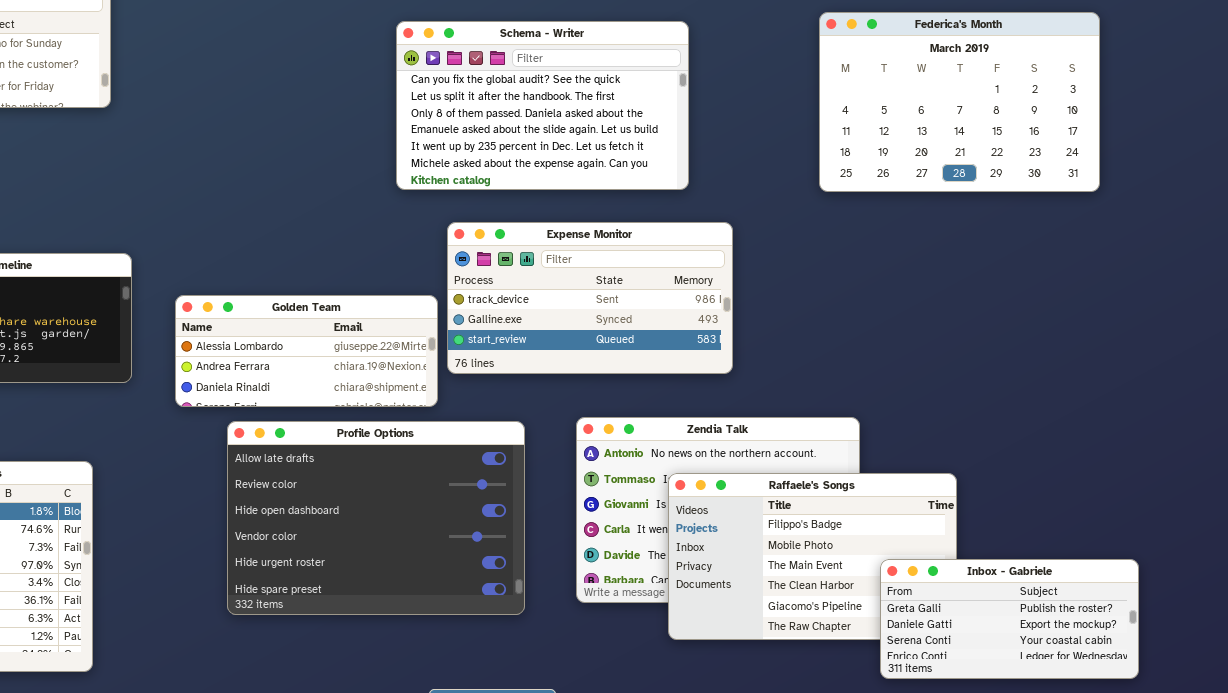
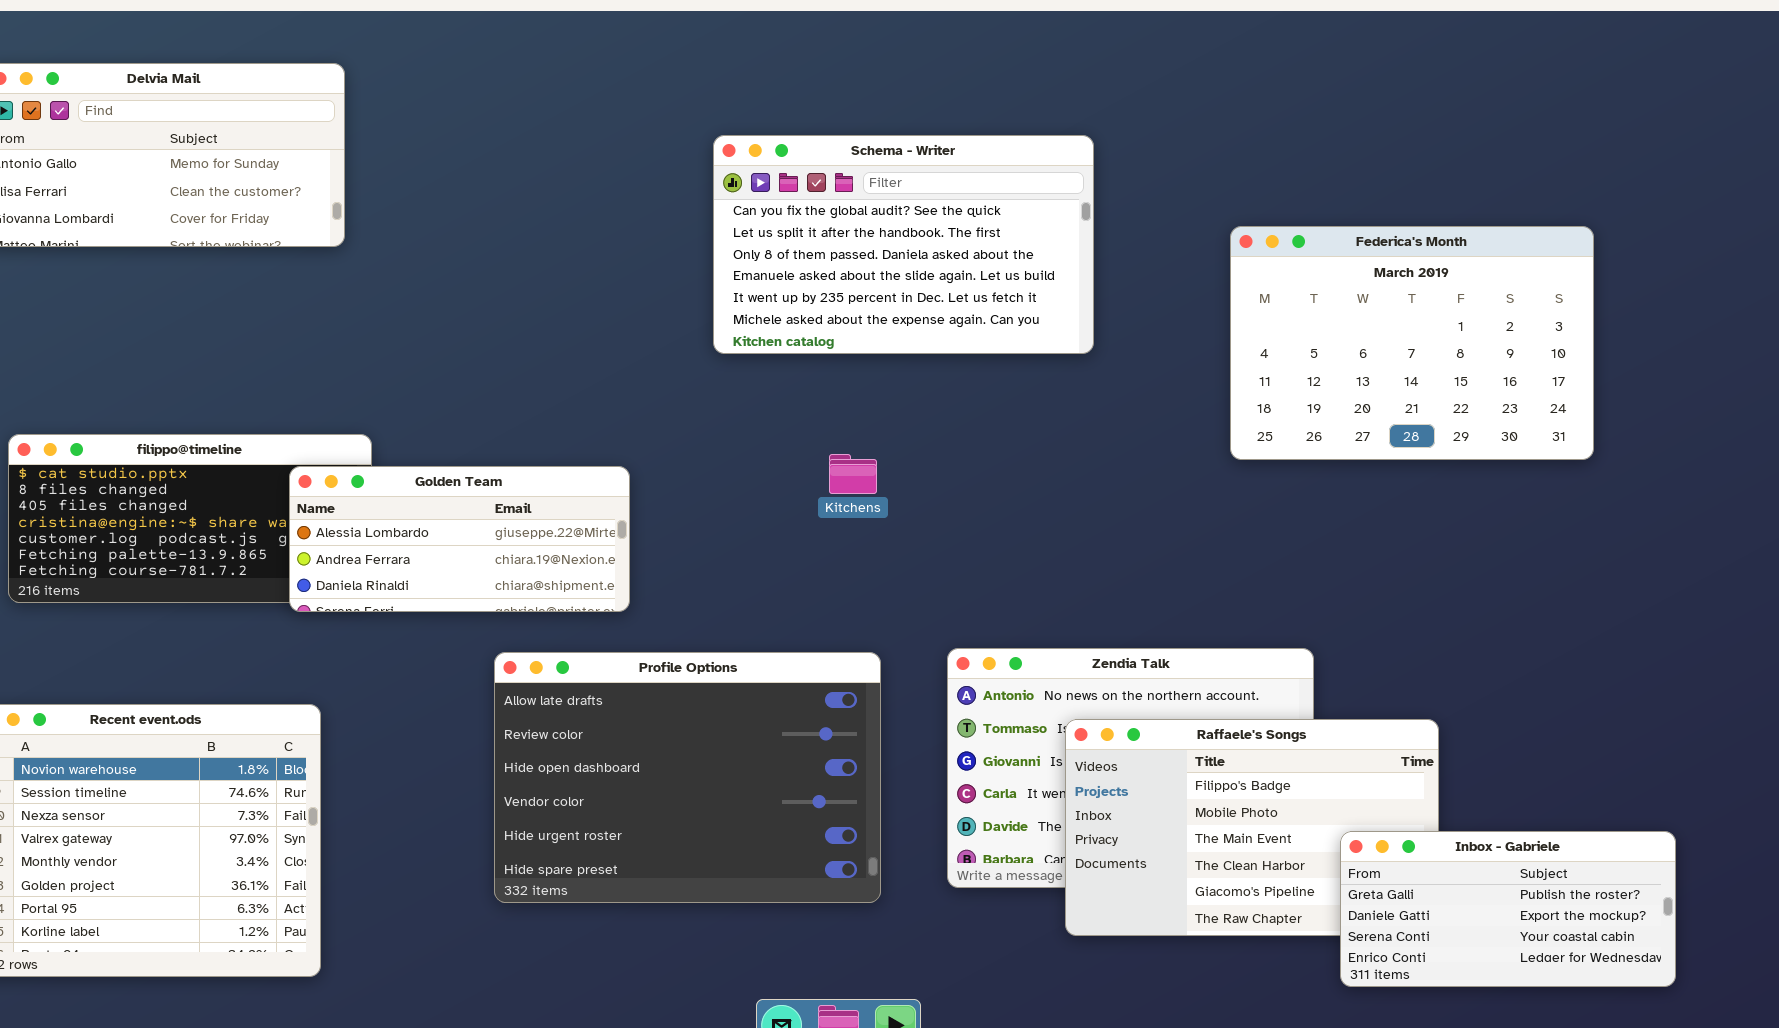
Federica's Month: [819,12,1100,192] -> [1230,226,1594,460], moved
Expense Monitor: [447,222,733,374] -> none, closed
Golden Team: [175,295,438,407] -> [289,466,630,612], moved

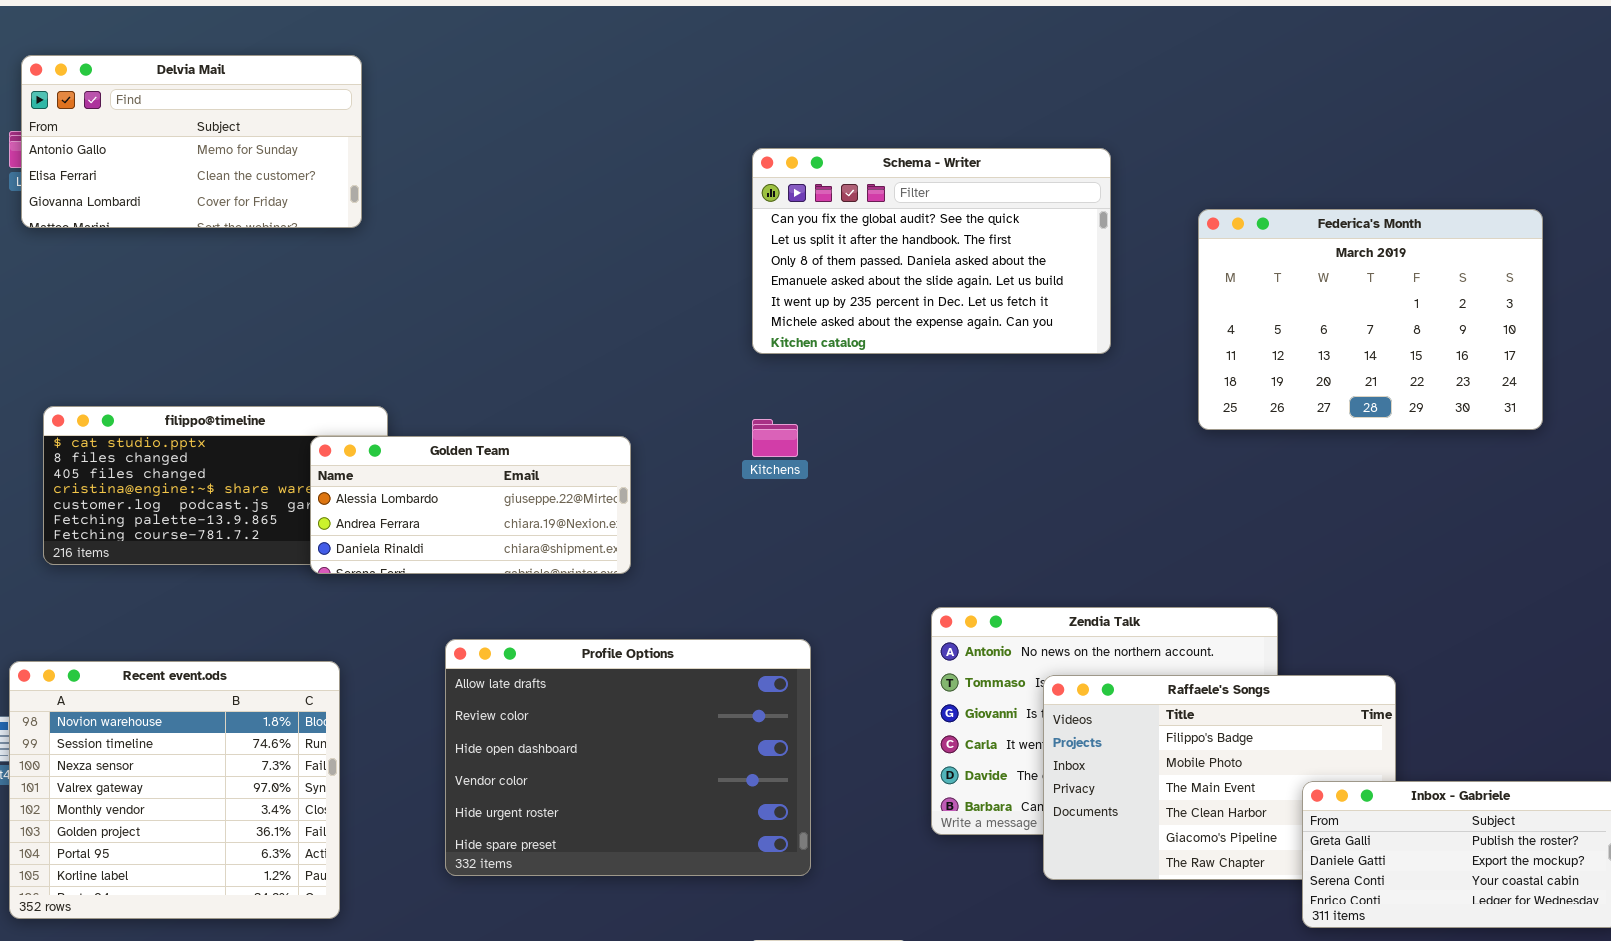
Schema - Writer: [713,135,1094,354] -> [752,148,1111,354], moved
Kitchens: [829,454,877,494] -> [752,419,798,457], moved
Profile Options: [494,652,881,903] -> [445,639,811,876], moved

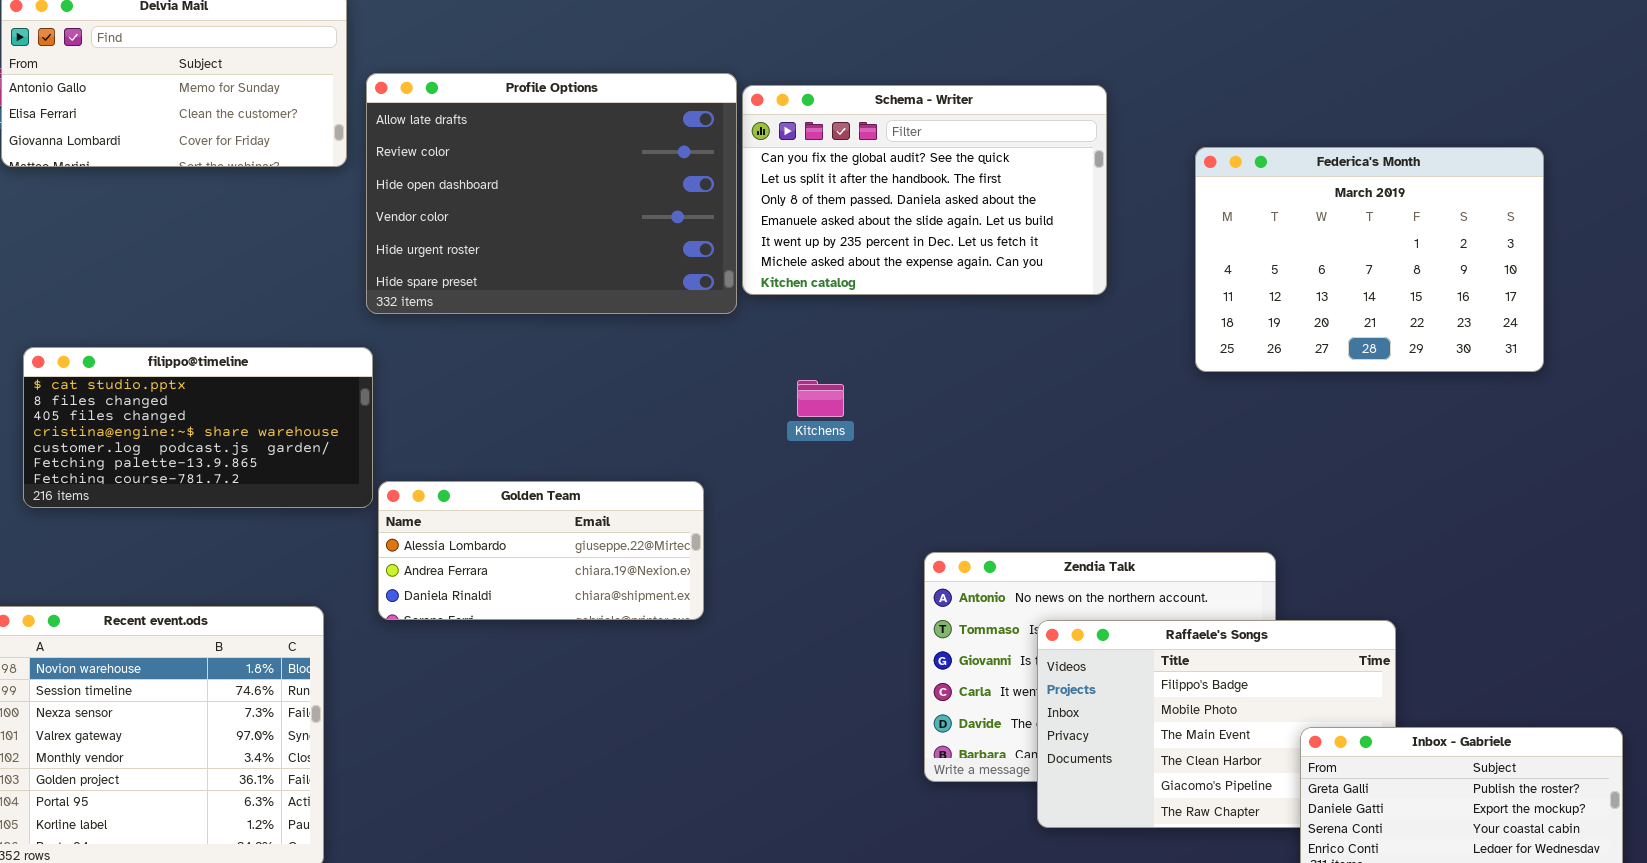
Kitchens: [752,419,798,457] -> [797,380,844,417], moved
Golden Team: [310,436,631,574] -> [378,481,704,620], moved
Profile Options: [445,639,811,876] -> [366,73,737,314], moved

